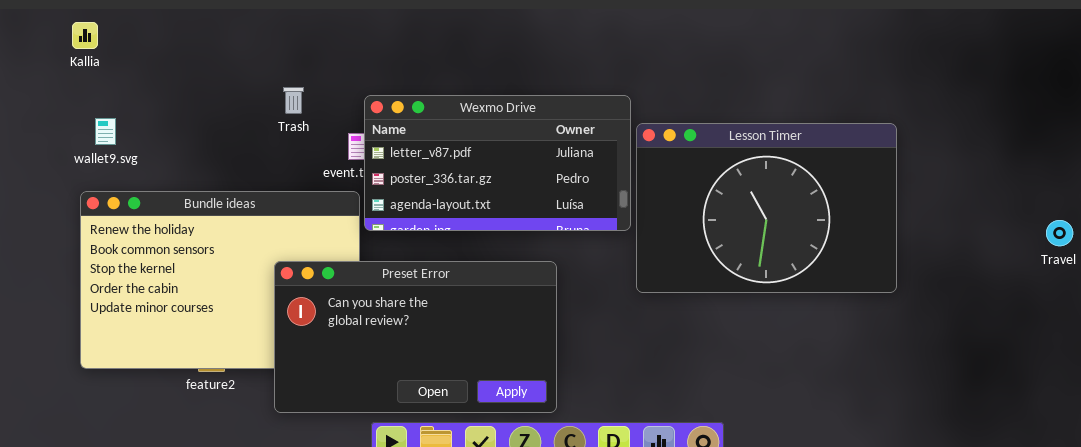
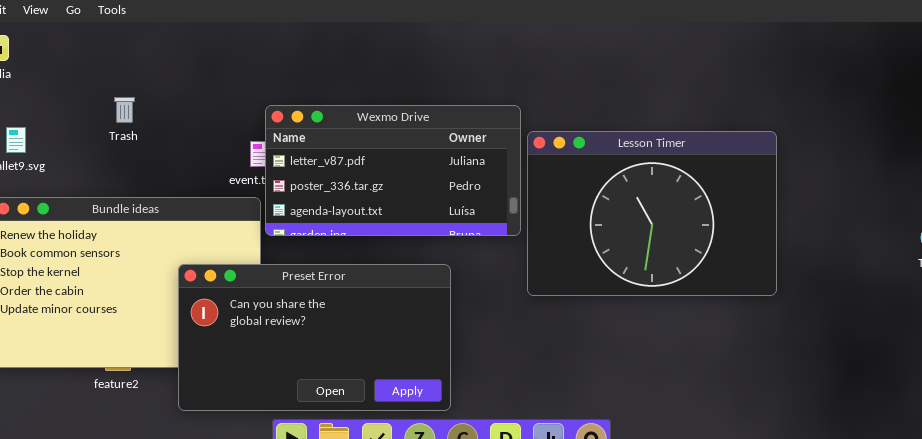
Trash: [283,87,304,114] -> [114,97,135,123], moved

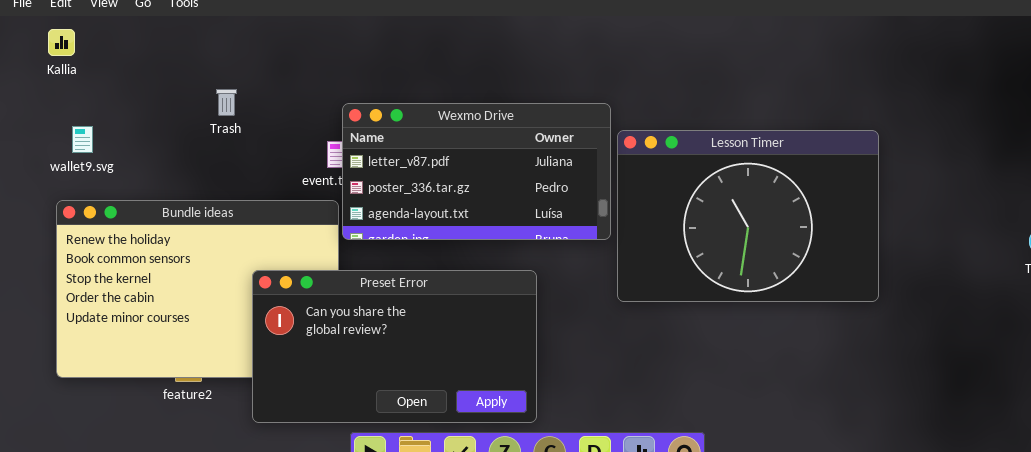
Trash: [114,97,135,123] -> [216,89,237,116], moved

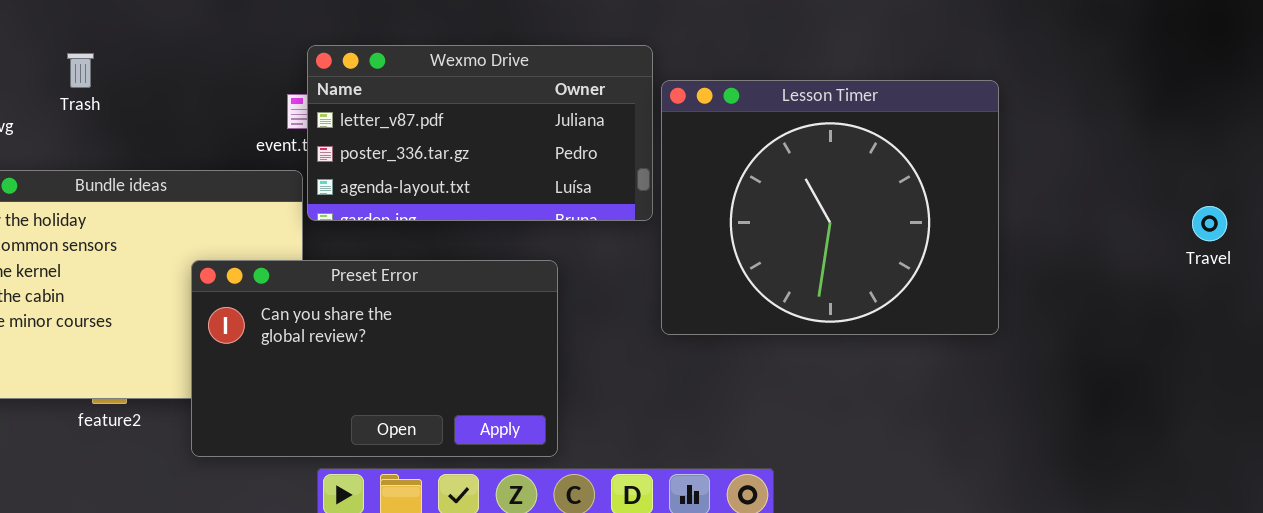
Trash: [216,89,237,116] -> [67,53,94,88], moved
Lesson Timer: [617,130,879,302] -> [661,80,999,335], resized

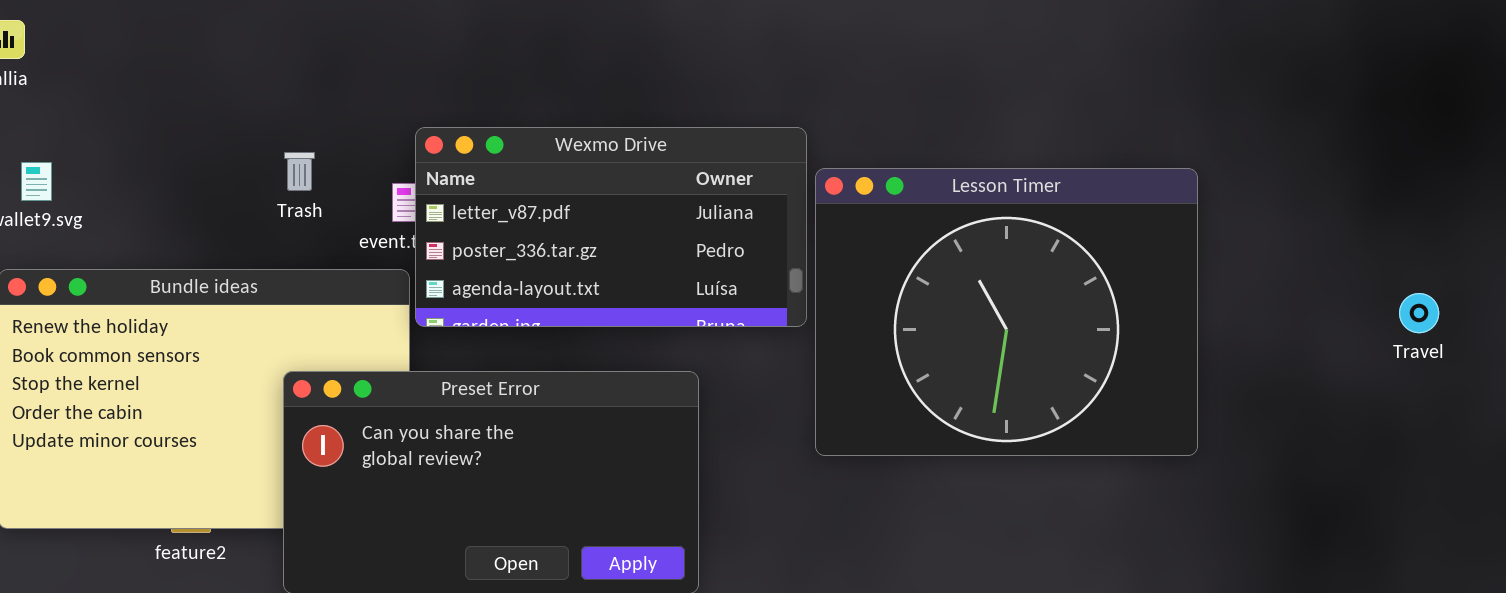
Trash: [67,53,94,88] -> [284,152,315,191], moved
Travel: [1192,206,1227,241] -> [1399,293,1439,333], moved

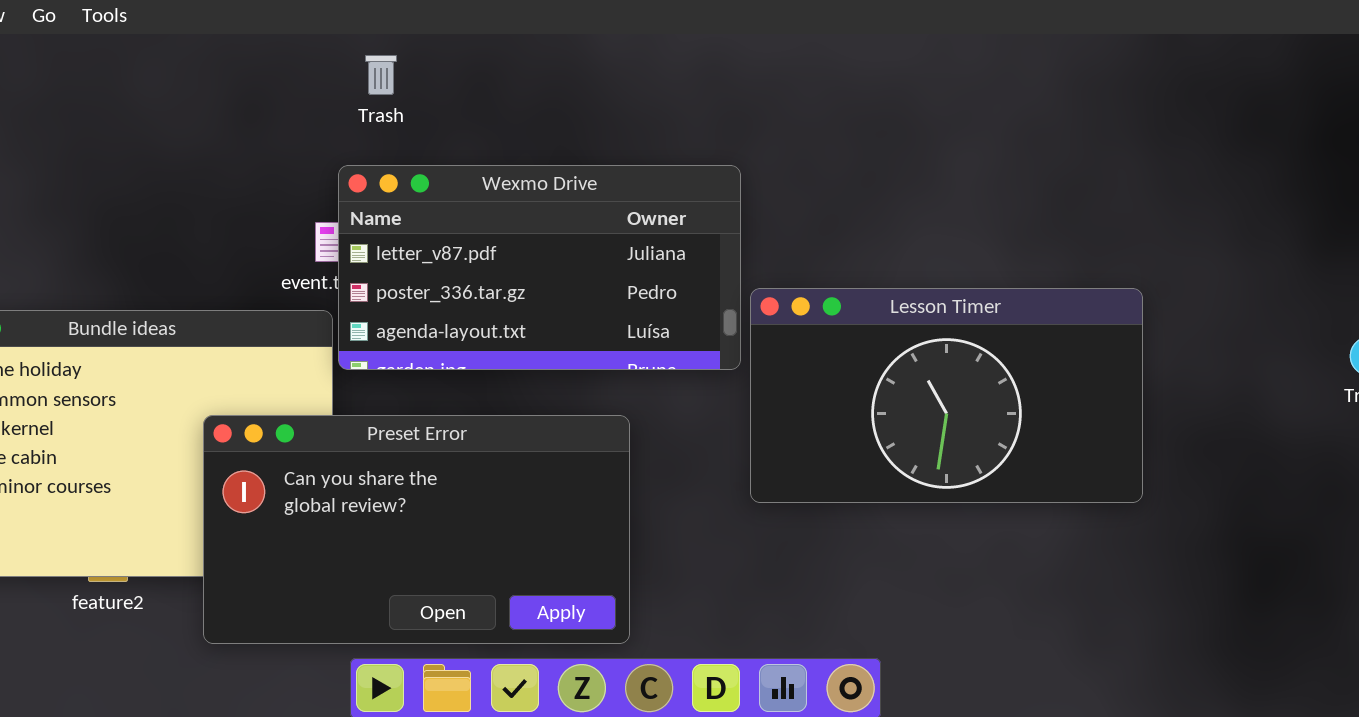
Trash: [284,152,315,191] -> [365,55,397,95], moved
Lesson Timer: [815,168,1198,456] -> [750,288,1143,503], resized

